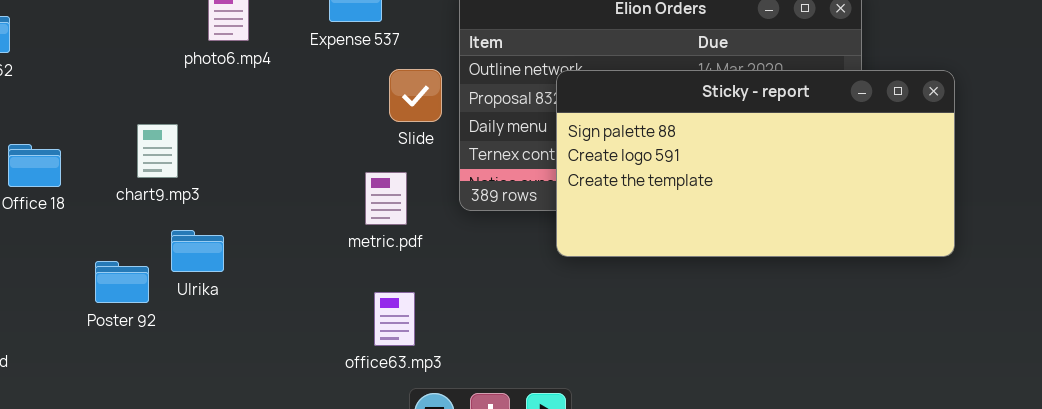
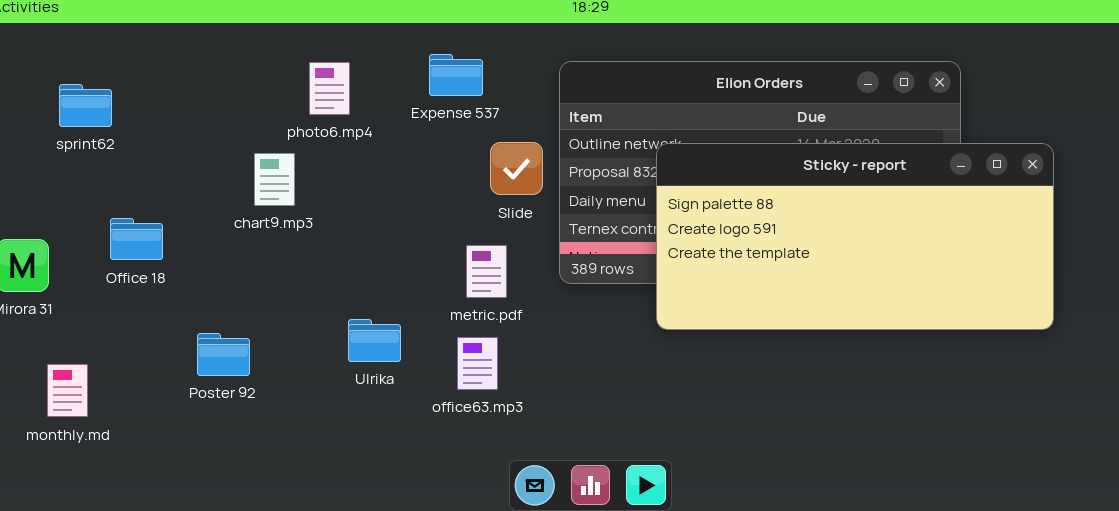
chart9.mp3: [137,124,178,178] -> [254,153,295,206], moved
Ulrika: [171,230,224,272] -> [348,319,401,362], moved
office63.mp3: [374,292,415,346] -> [457,337,498,390], moved

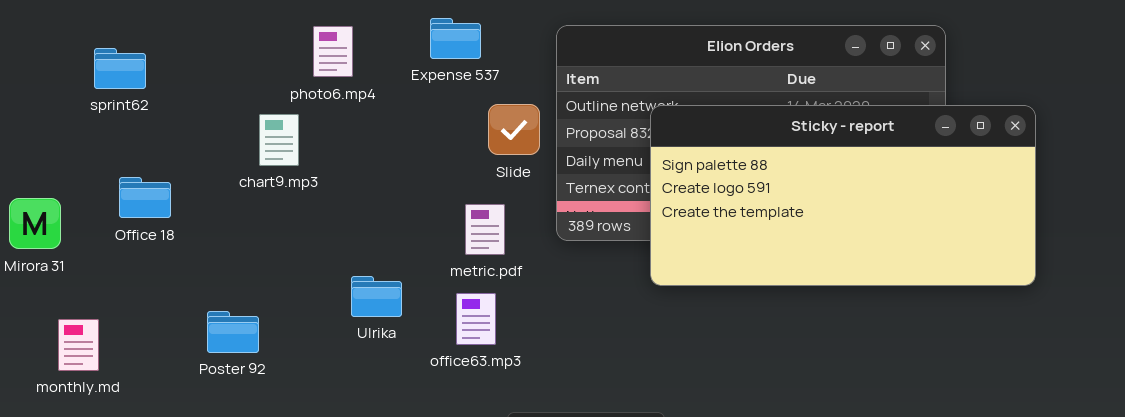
sprint62: [59,84,112,127] -> [94,48,146,89], moved
Poster 92: [197,333,250,376] -> [207,311,259,353], moved

